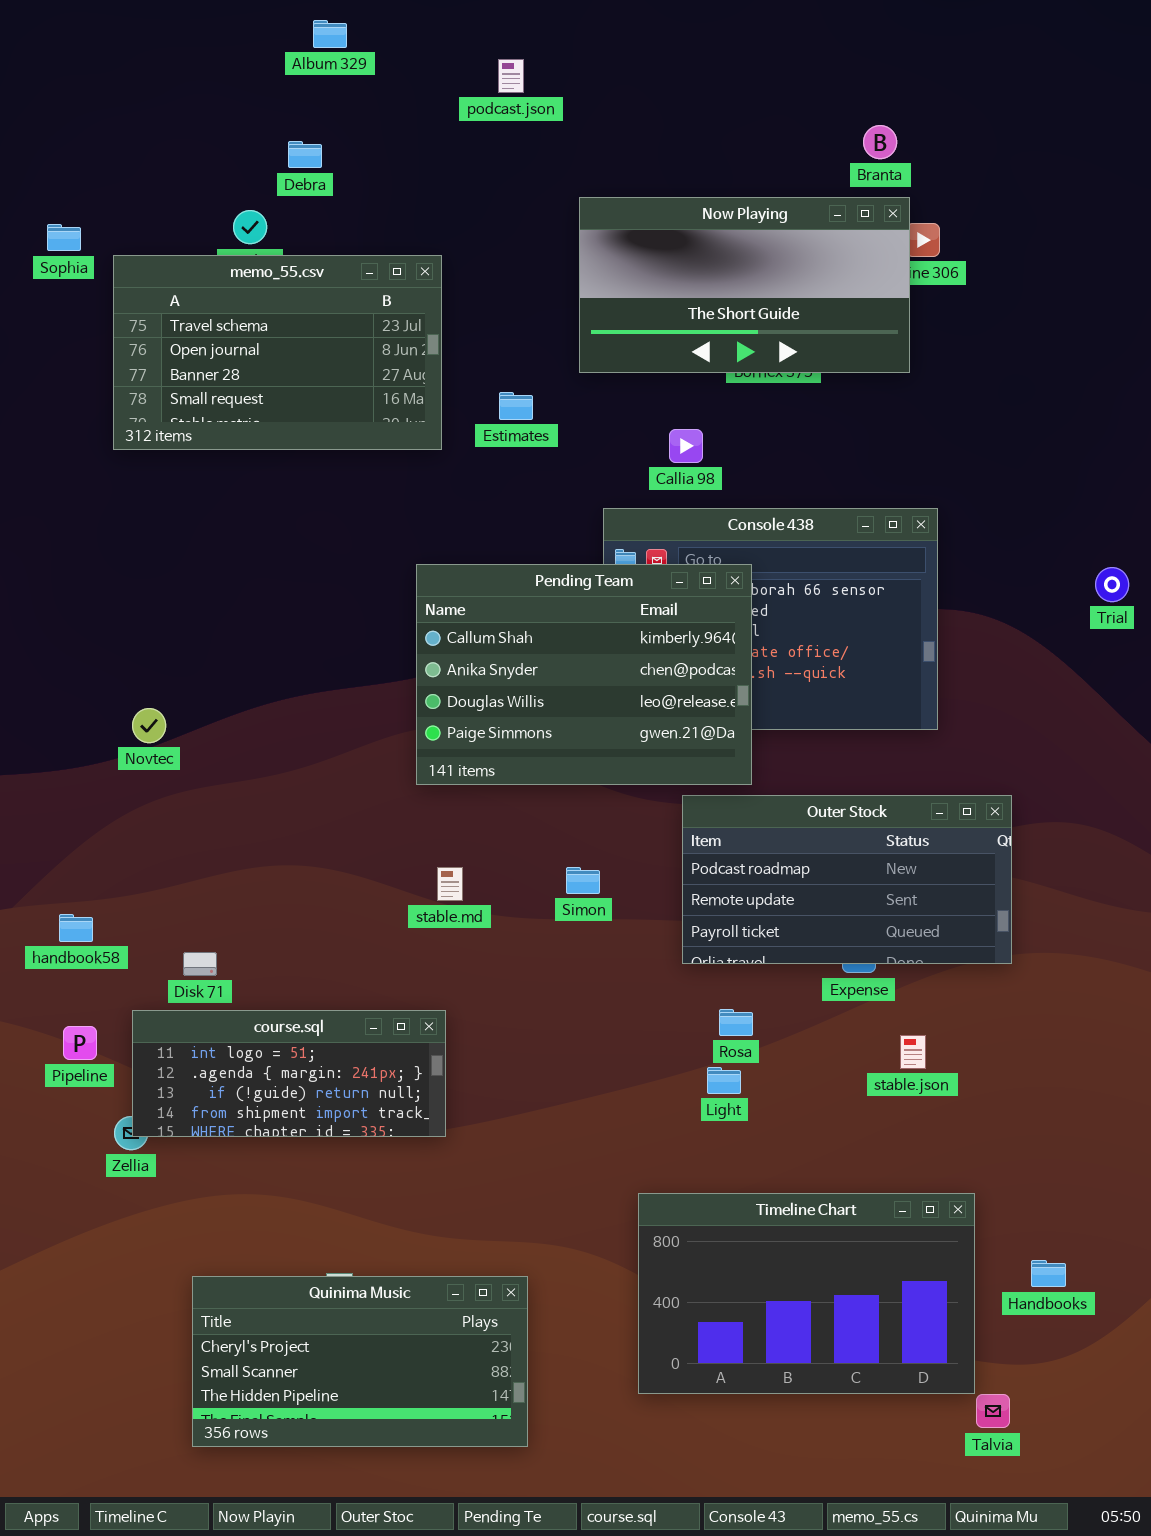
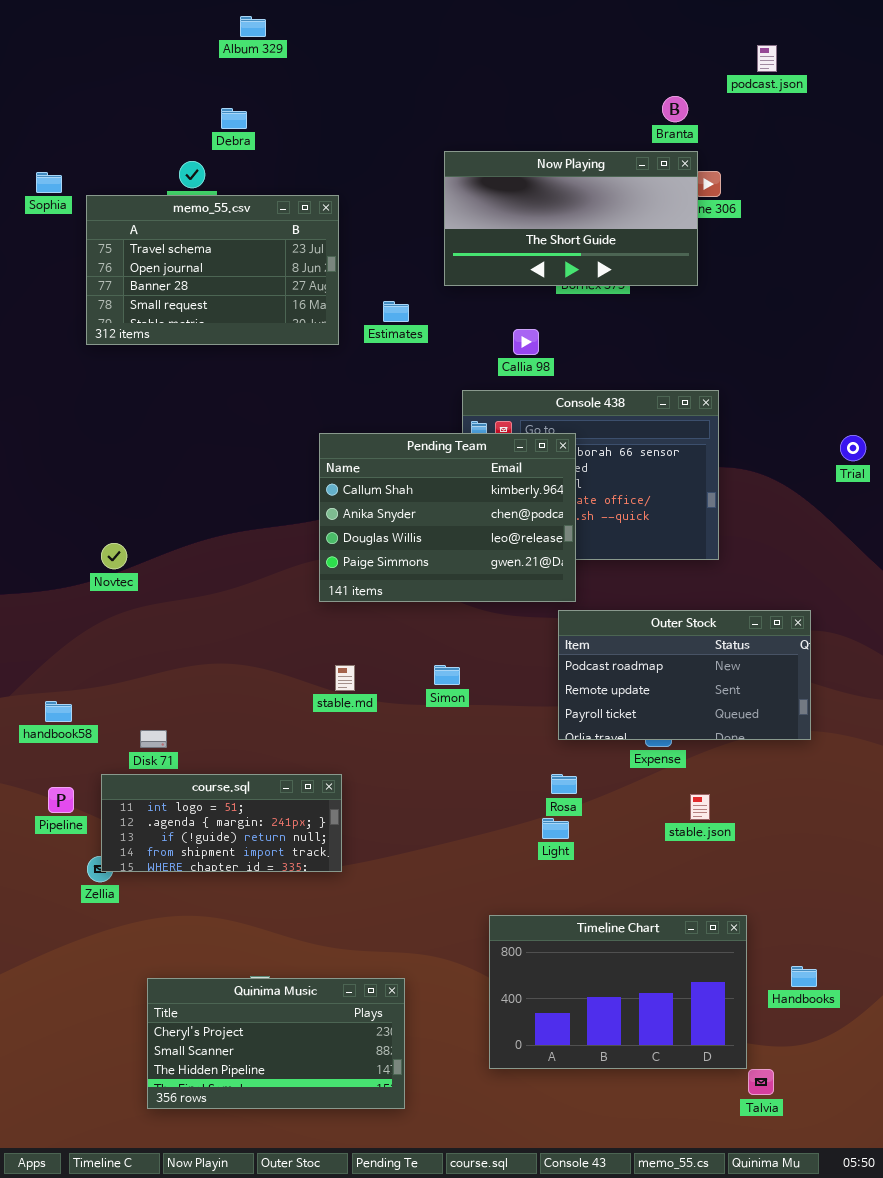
podcast.json: [498,59,524,93] -> [757,45,777,72], moved
Outer Stock: [682,795,1012,964] -> [558,610,811,740], moved

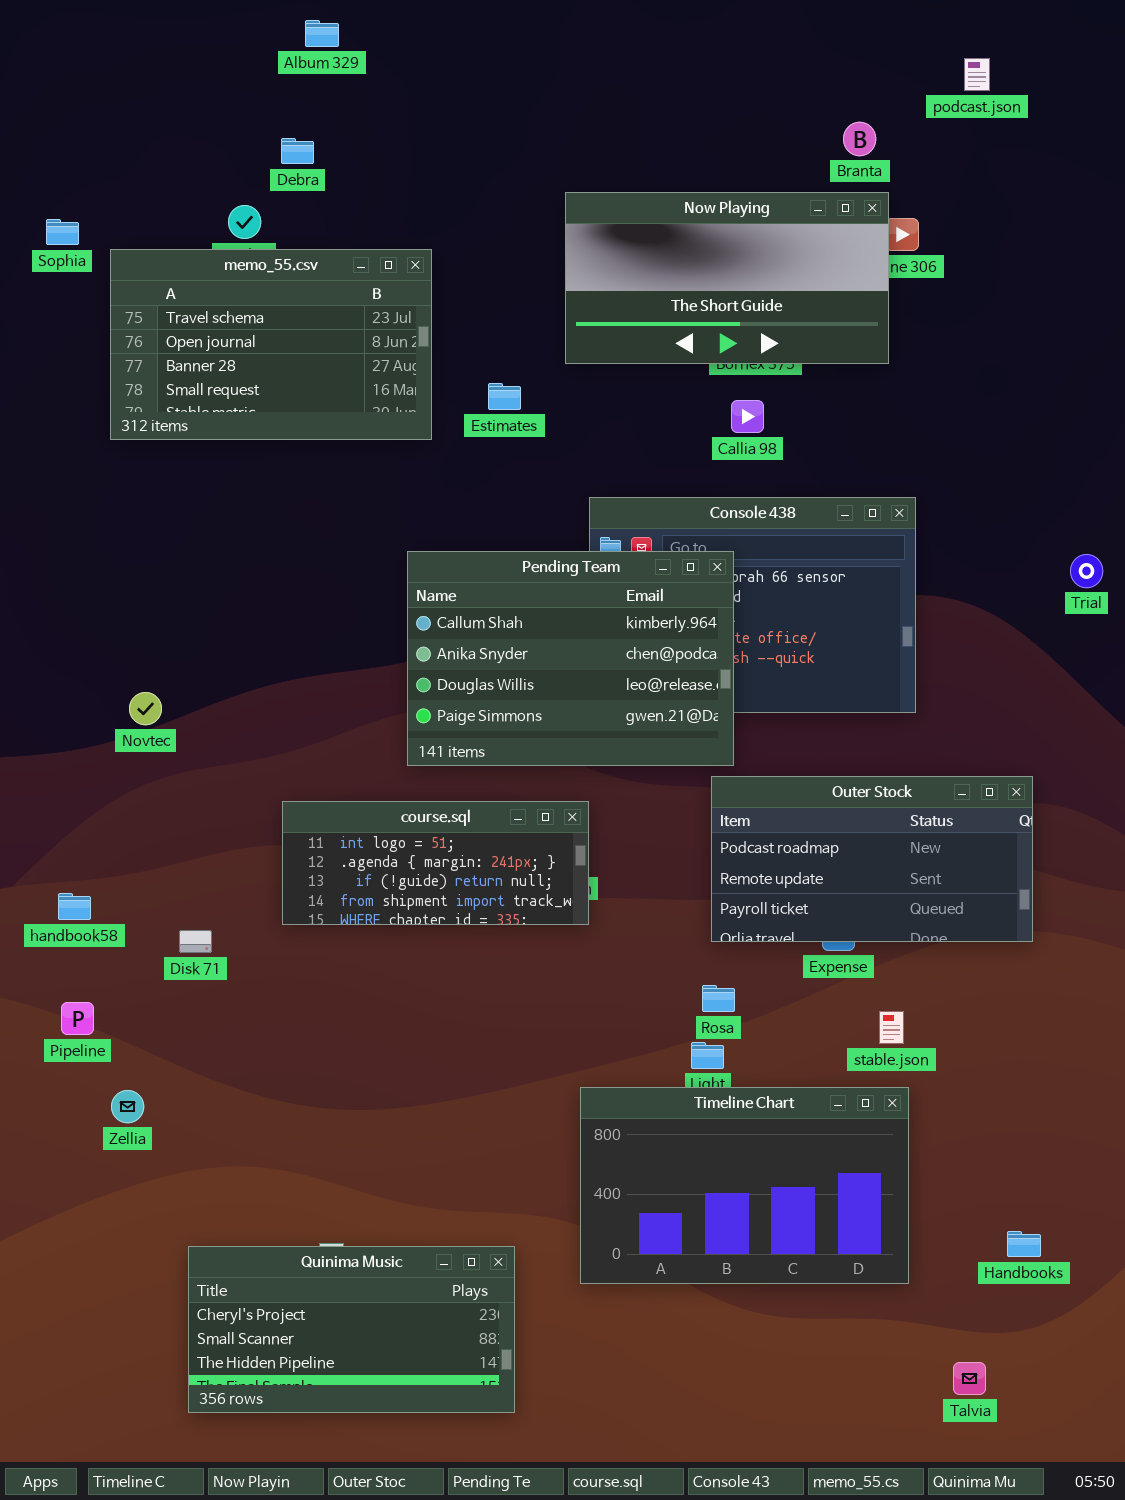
Callia 98: [513,329,539,355] -> [731,400,764,433], moved
course.sql: [101,774,342,872] -> [282,801,589,925], moved
Timeline Chart: [489,915,747,1069] -> [580,1087,909,1284], moved

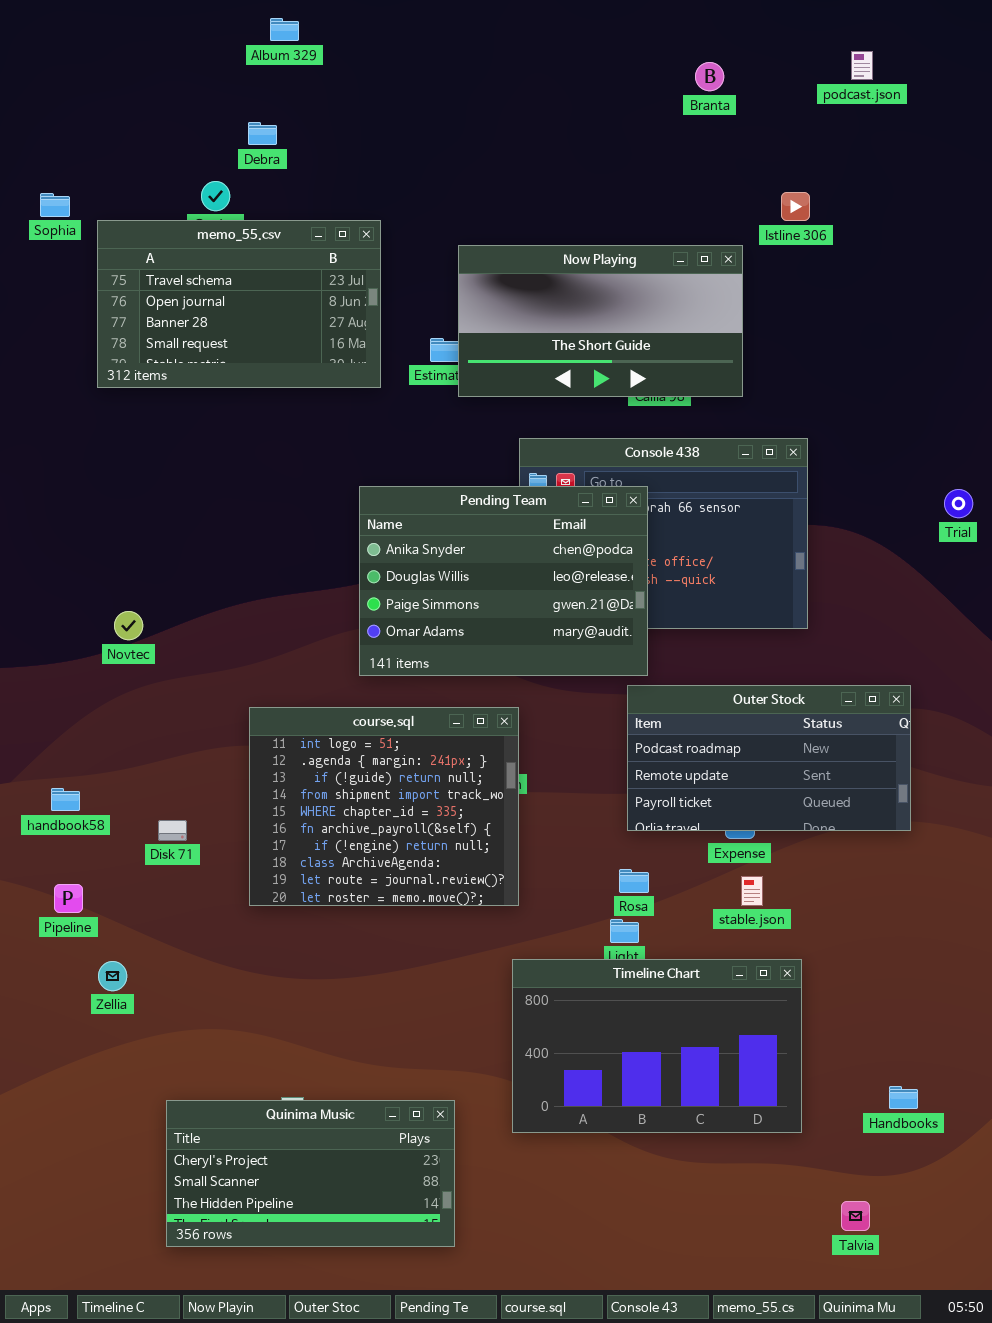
Branta: [843,122,876,156] -> [695,62,724,91], moved
Now Playing: [565,192,889,364] -> [458,245,743,397], moved
Pending Team: [407,551,734,766] -> [359,486,648,676], scrolled down 1 row
course.sql: [282,801,589,925] -> [249,707,519,906], resized
stable.json: [879,1011,904,1044] -> [741,876,763,906], moved

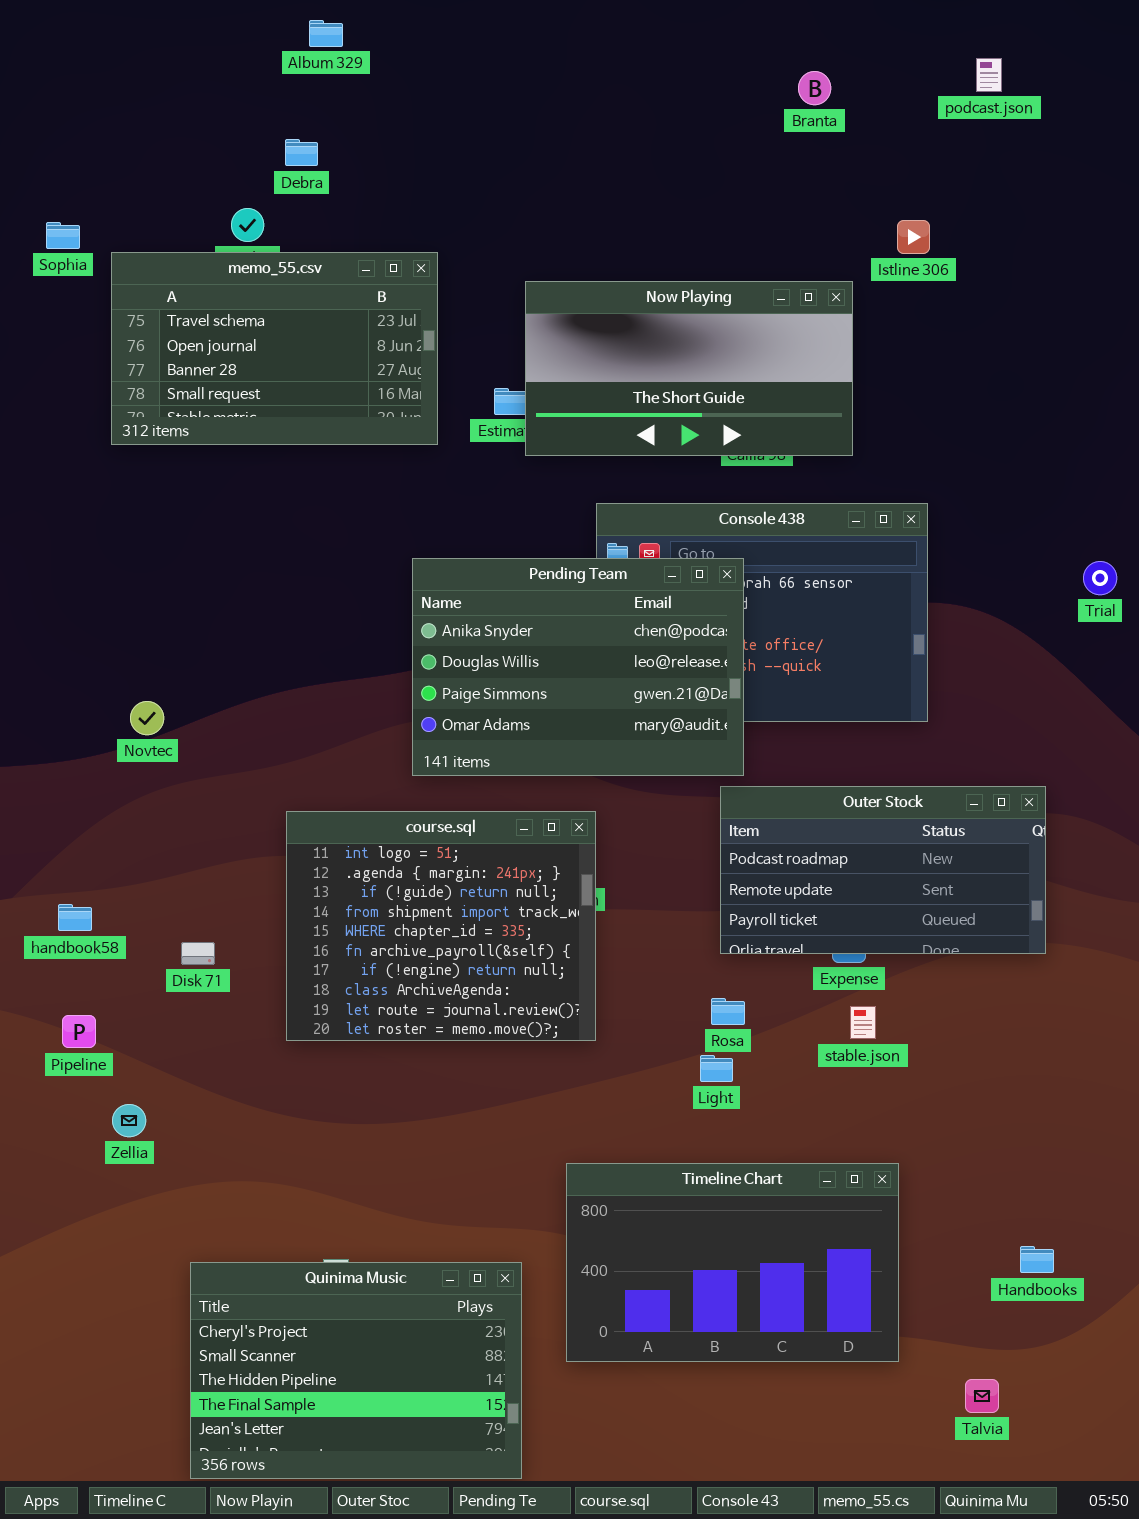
Timeline Chart: [512,959,802,1133] -> [566,1163,899,1362], moved
Quinima Music: [166,1100,455,1247] -> [190,1262,522,1479], resized

